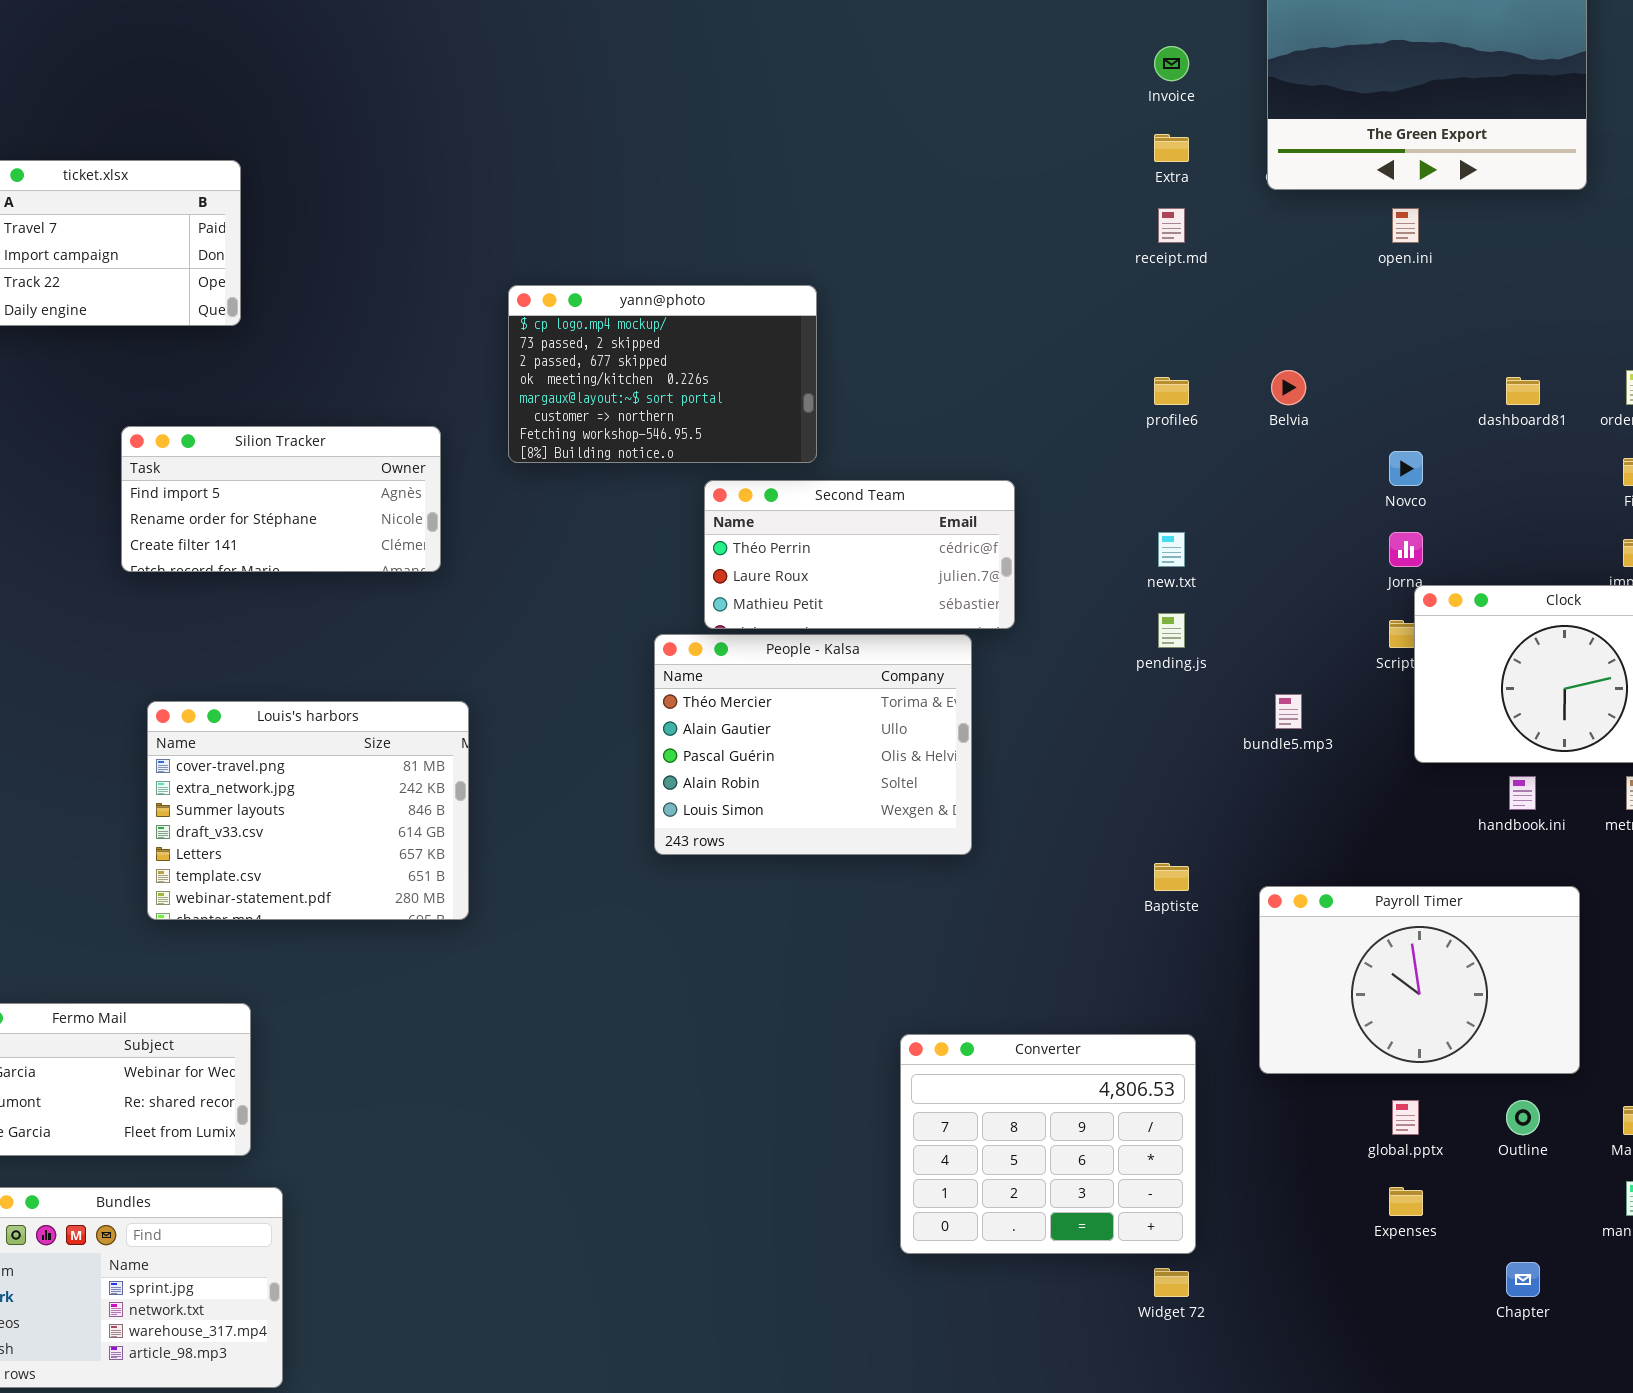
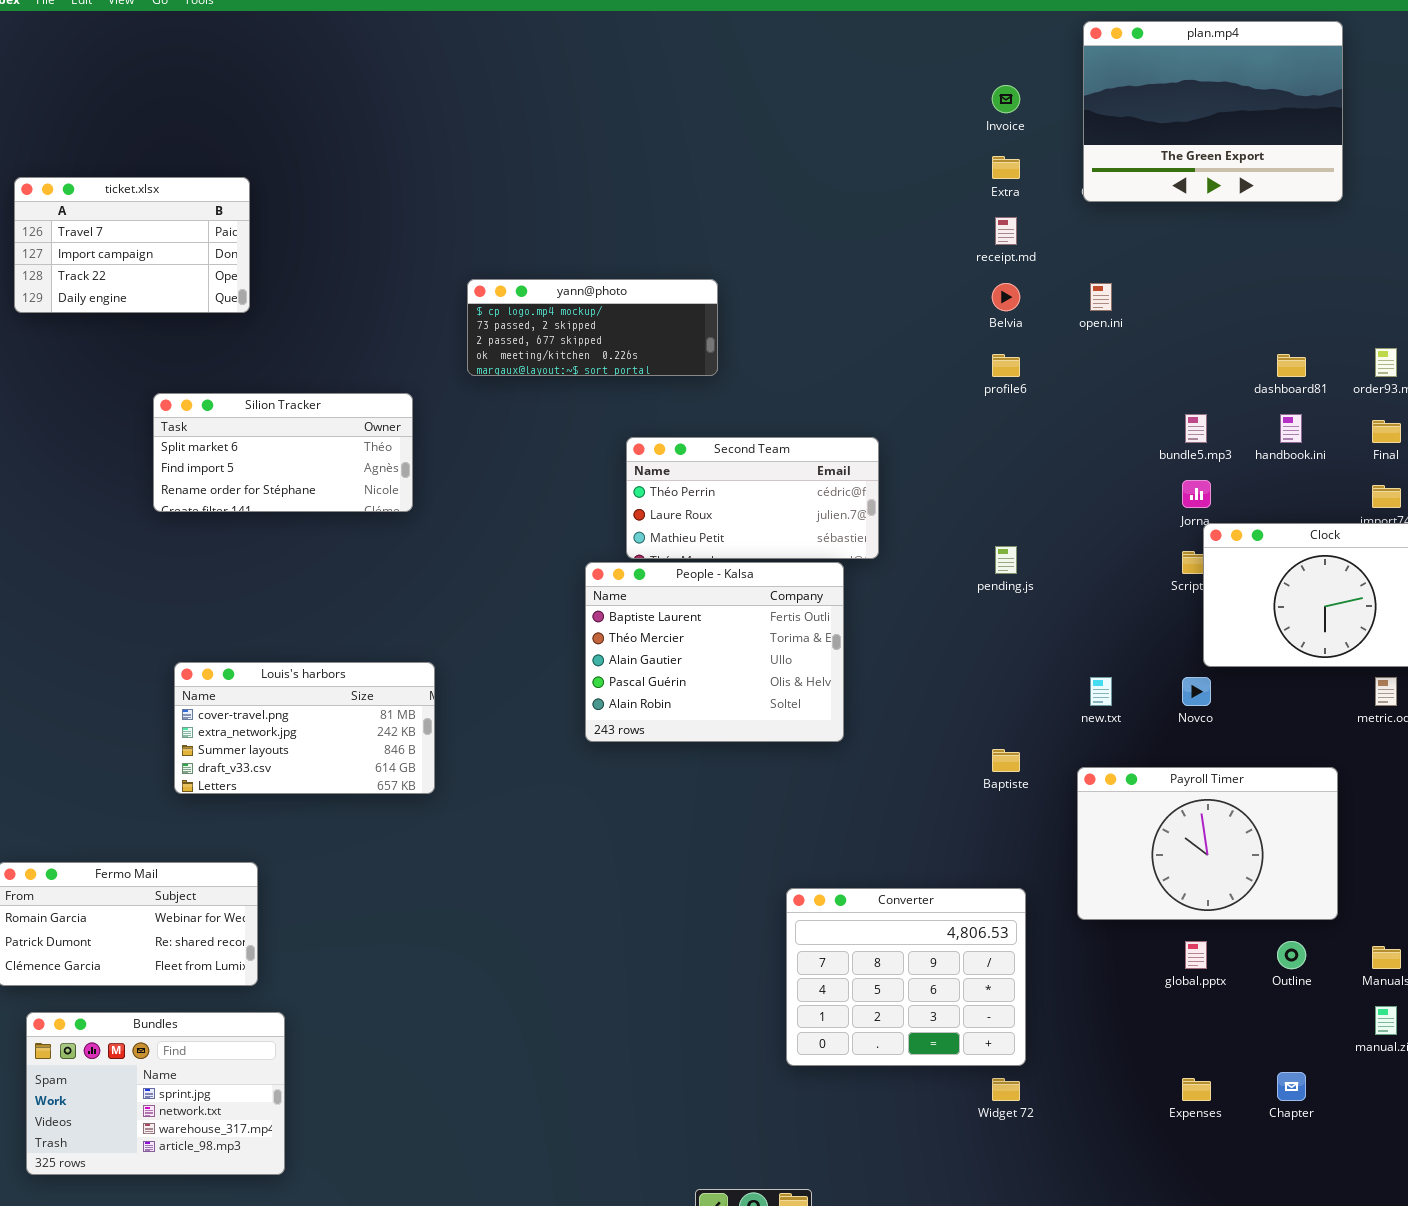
open.ini: [1392,208,1419,243] -> [1090,283,1112,311], moved
yann@photo: [508,285,817,463] -> [467,279,718,376], resized
Belvia: [1271,370,1306,405] -> [992,283,1020,311], moved
Silion Tracker: [121,426,441,572] -> [153,393,413,512], scrolled up 1 row
Novco: [1389,451,1423,486] -> [1182,677,1211,706], moved
new.txt: [1158,532,1185,567] -> [1090,677,1112,706], moved
People - Kalsa: [654,634,972,855] -> [585,562,844,742], scrolled up 1 row
bundle5.mp3: [1275,694,1302,729] -> [1185,414,1207,443], moved
Louis's harbors: [147,701,469,920] -> [174,662,435,794], resized
handbook.ini: [1509,776,1536,810] -> [1280,414,1302,443], moved
Expenses: [1389,1187,1423,1216] -> [1182,1078,1211,1101], moved

